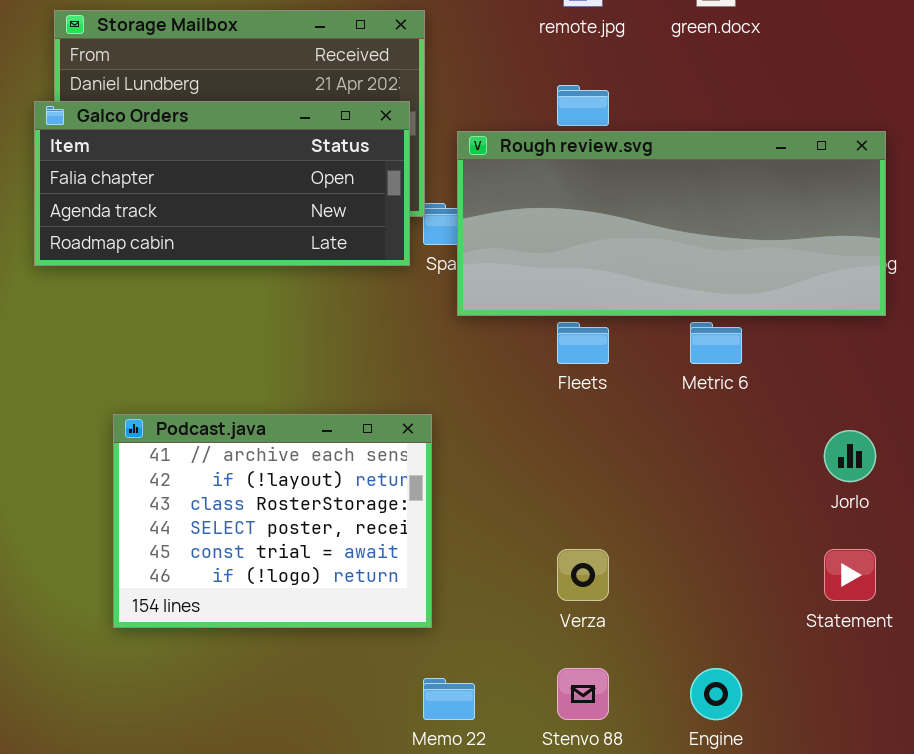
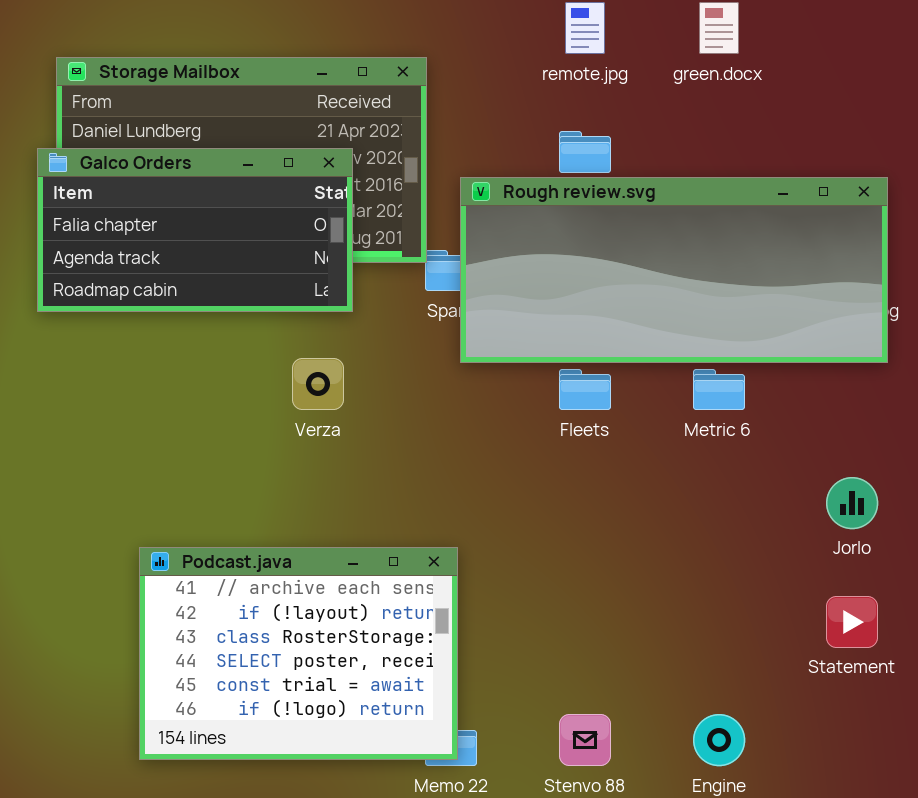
Galco Orders: [34,101,410,266] -> [37,148,353,312], resized
Podcast.java: [113,414,432,628] -> [139,547,458,760], moved
Verza: [557,549,609,601] -> [292,358,344,410], moved

